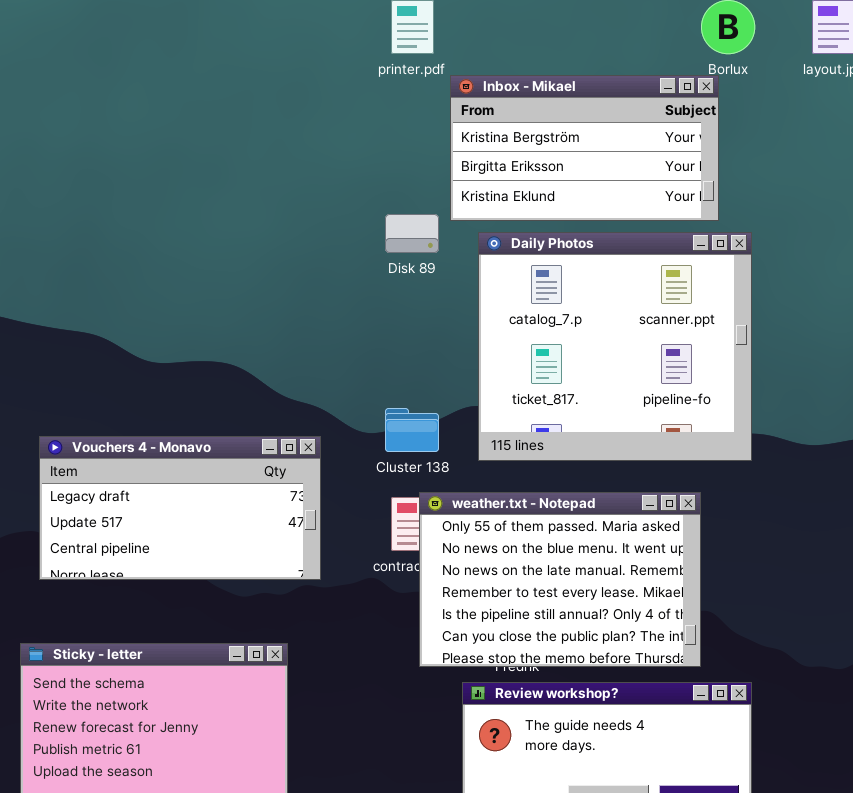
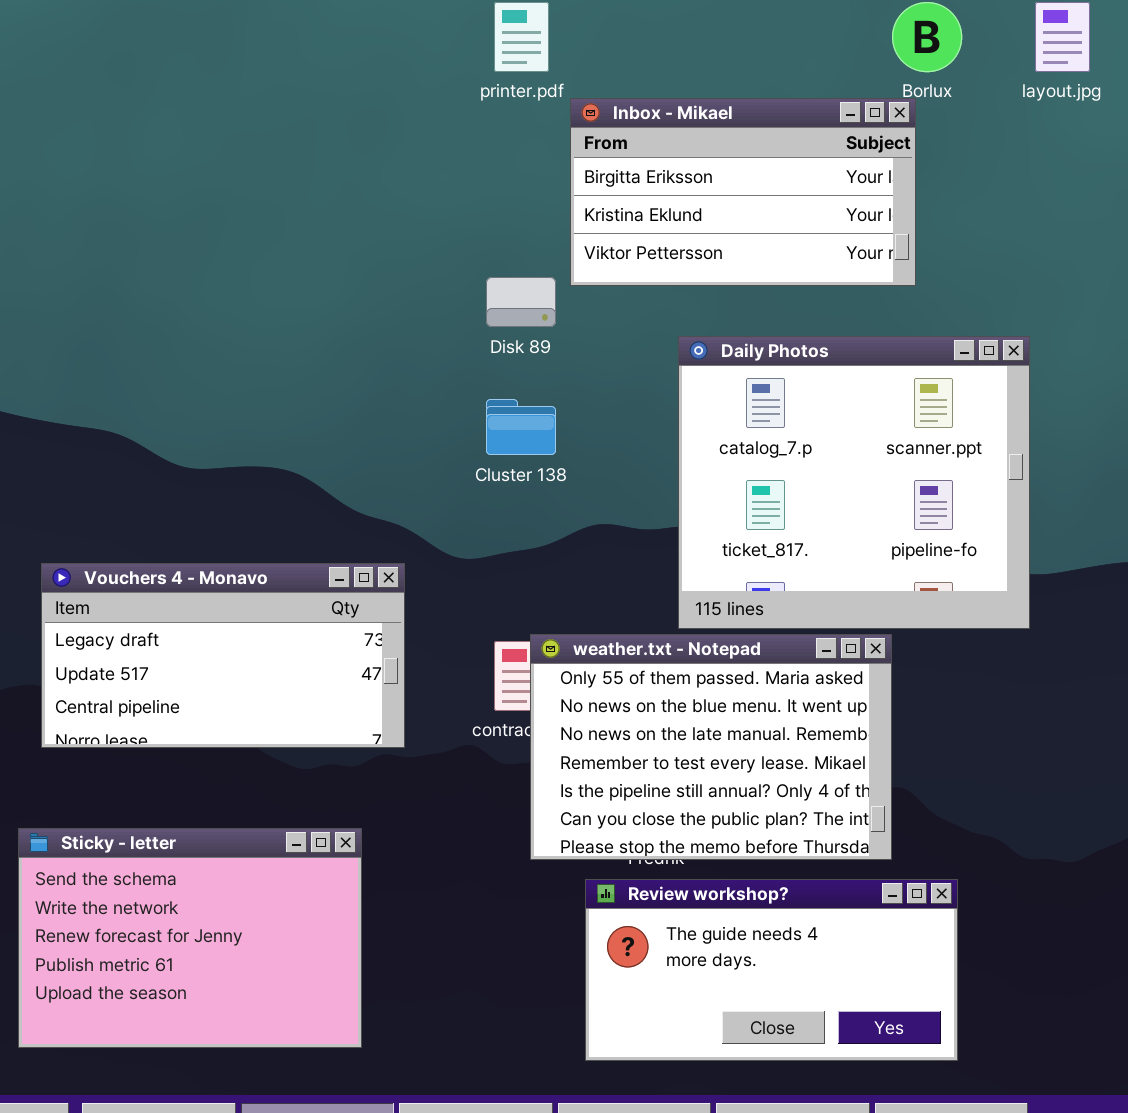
Inbox - Mikael: [450,75,719,221] -> [570,98,916,286], scrolled down 1 row
Daily Photos: [478,232,752,461] -> [678,336,1030,629], moved
Cluster 138: [385,408,439,452] -> [486,399,556,455], moved

